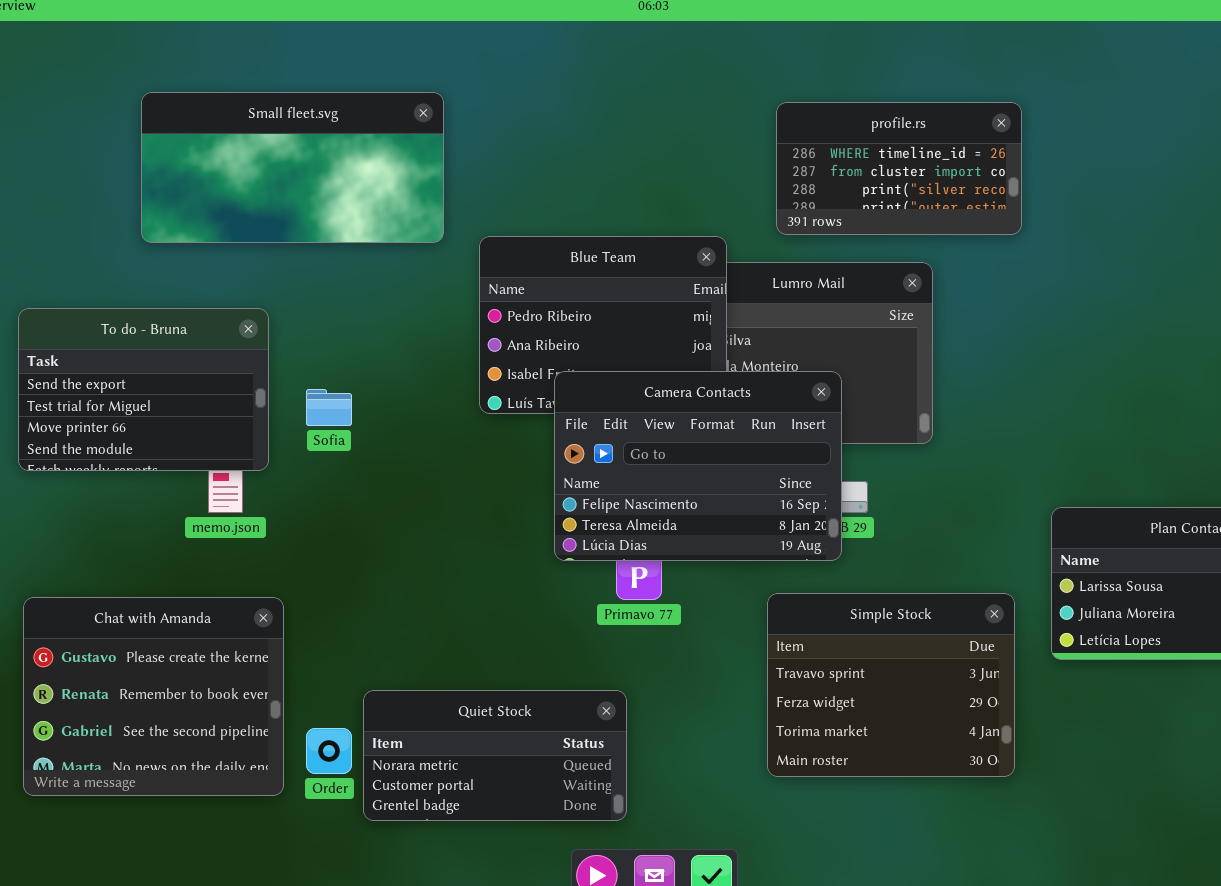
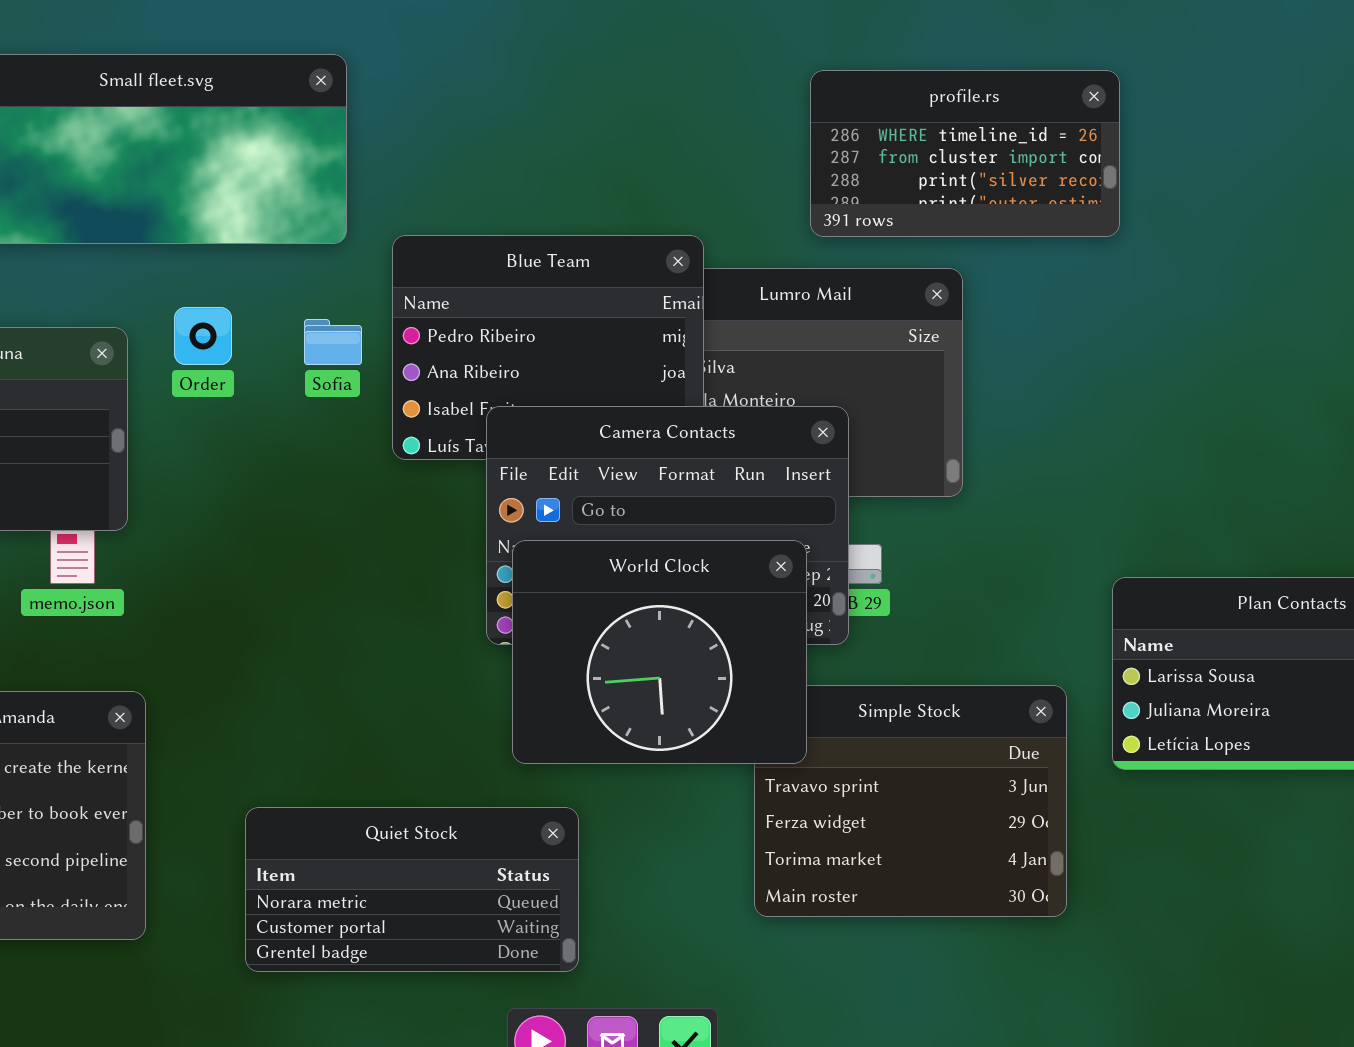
profile.rs: [776,102,1022,235] -> [810,70,1120,237], moved
Sofia: [306,389,352,426] -> [304,319,362,365], moved
World Clock: none -> [512,540,807,764], opened
Order: [306,728,352,774] -> [174,307,232,365], moved

